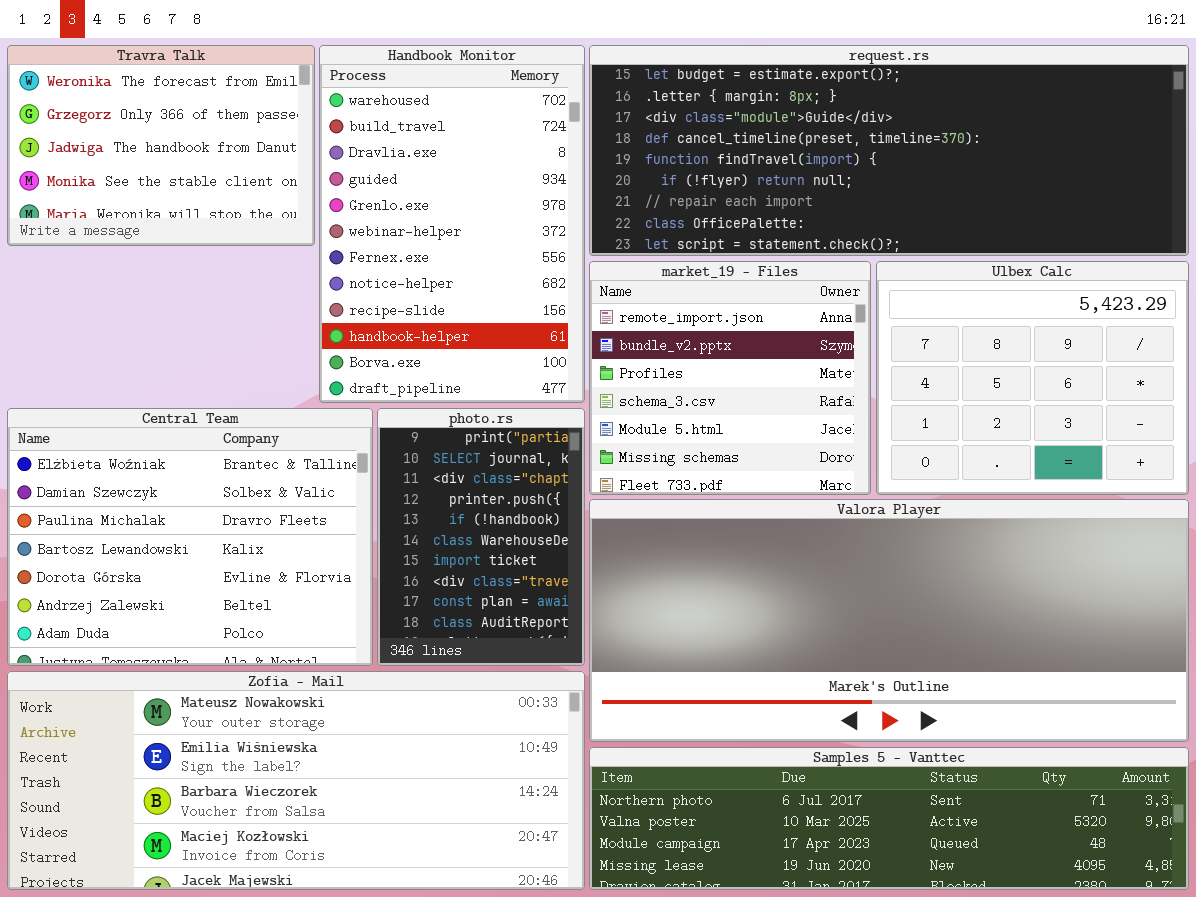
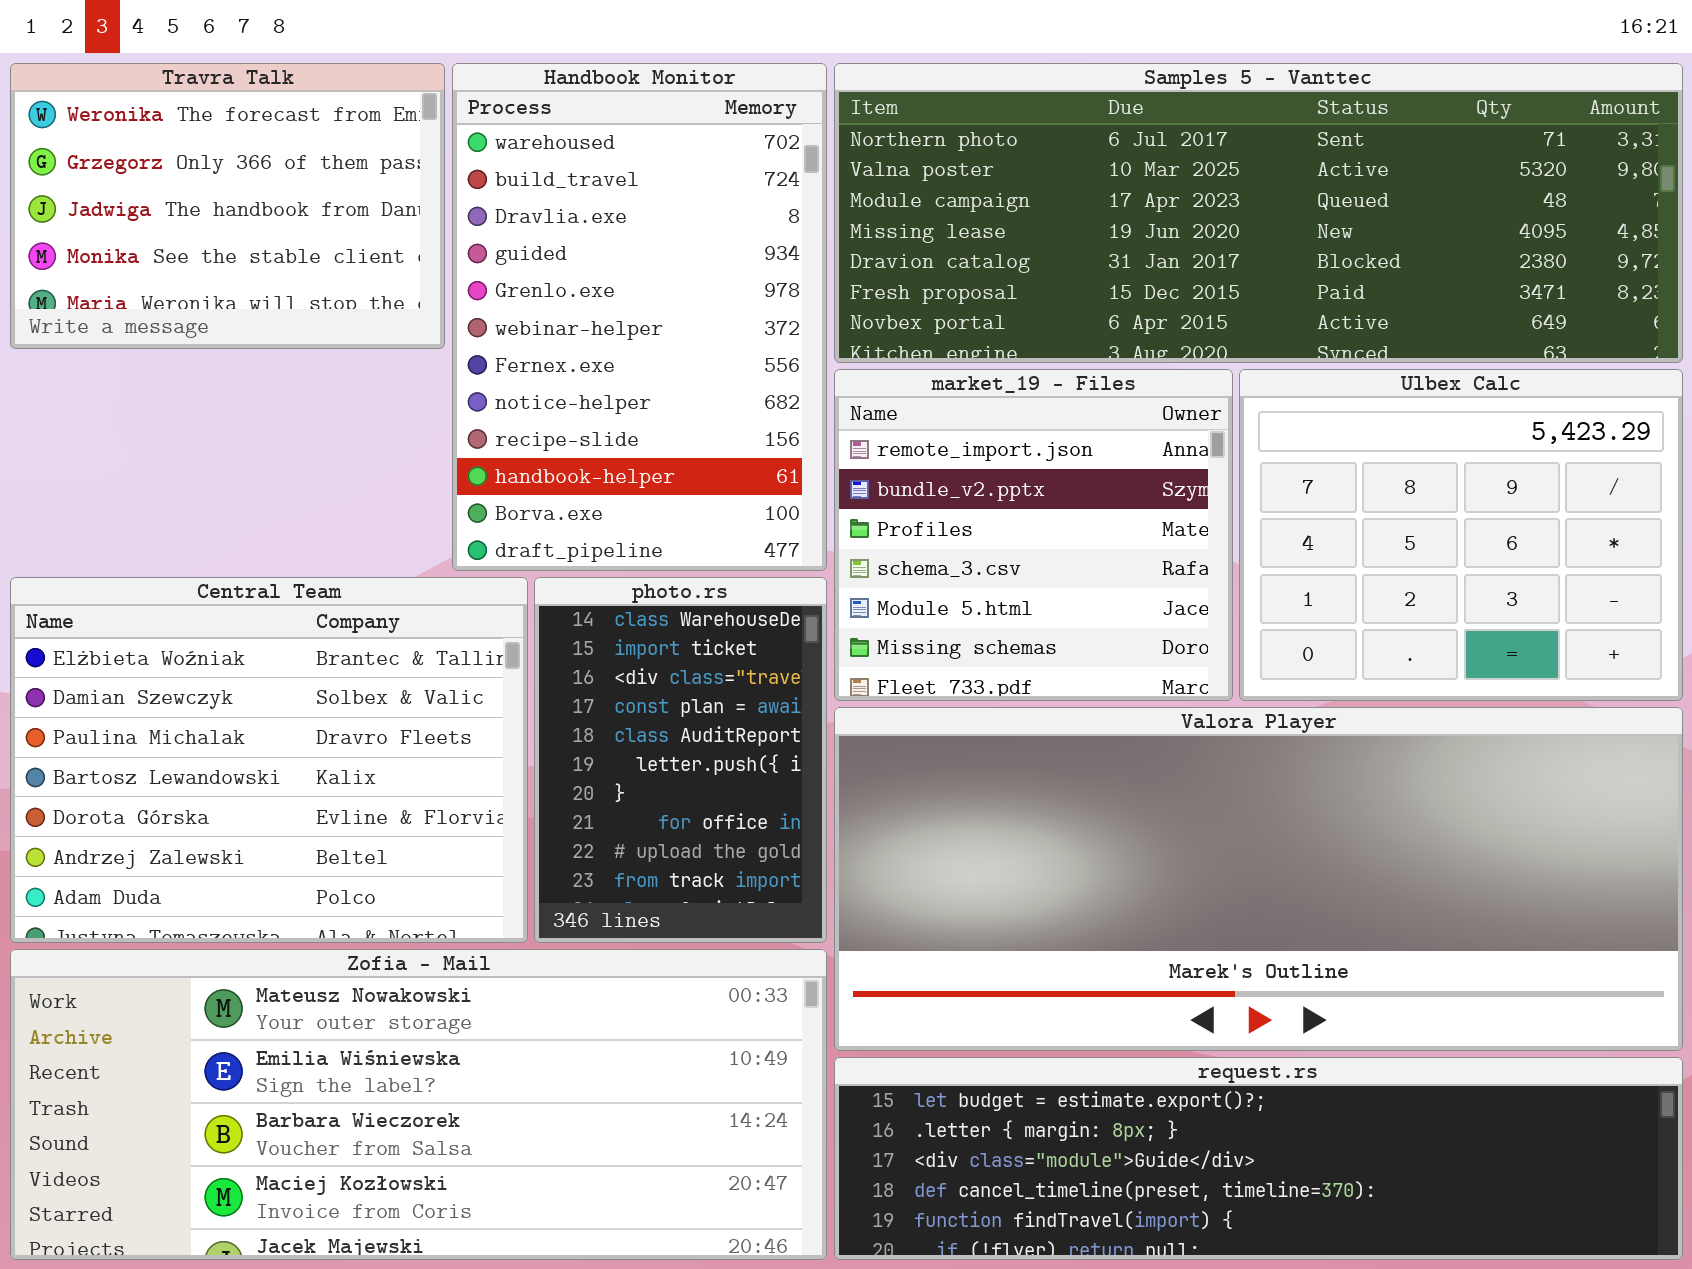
request.rs: [589,45,1189,256] -> [834,1057,1683,1260], moved, resized
photo.rs: [377,408,585,666] -> [534,577,827,943], scrolled down 5 rows
Samples 5 - Vanttec: [589,747,1189,890] -> [834,63,1683,363], moved, resized

